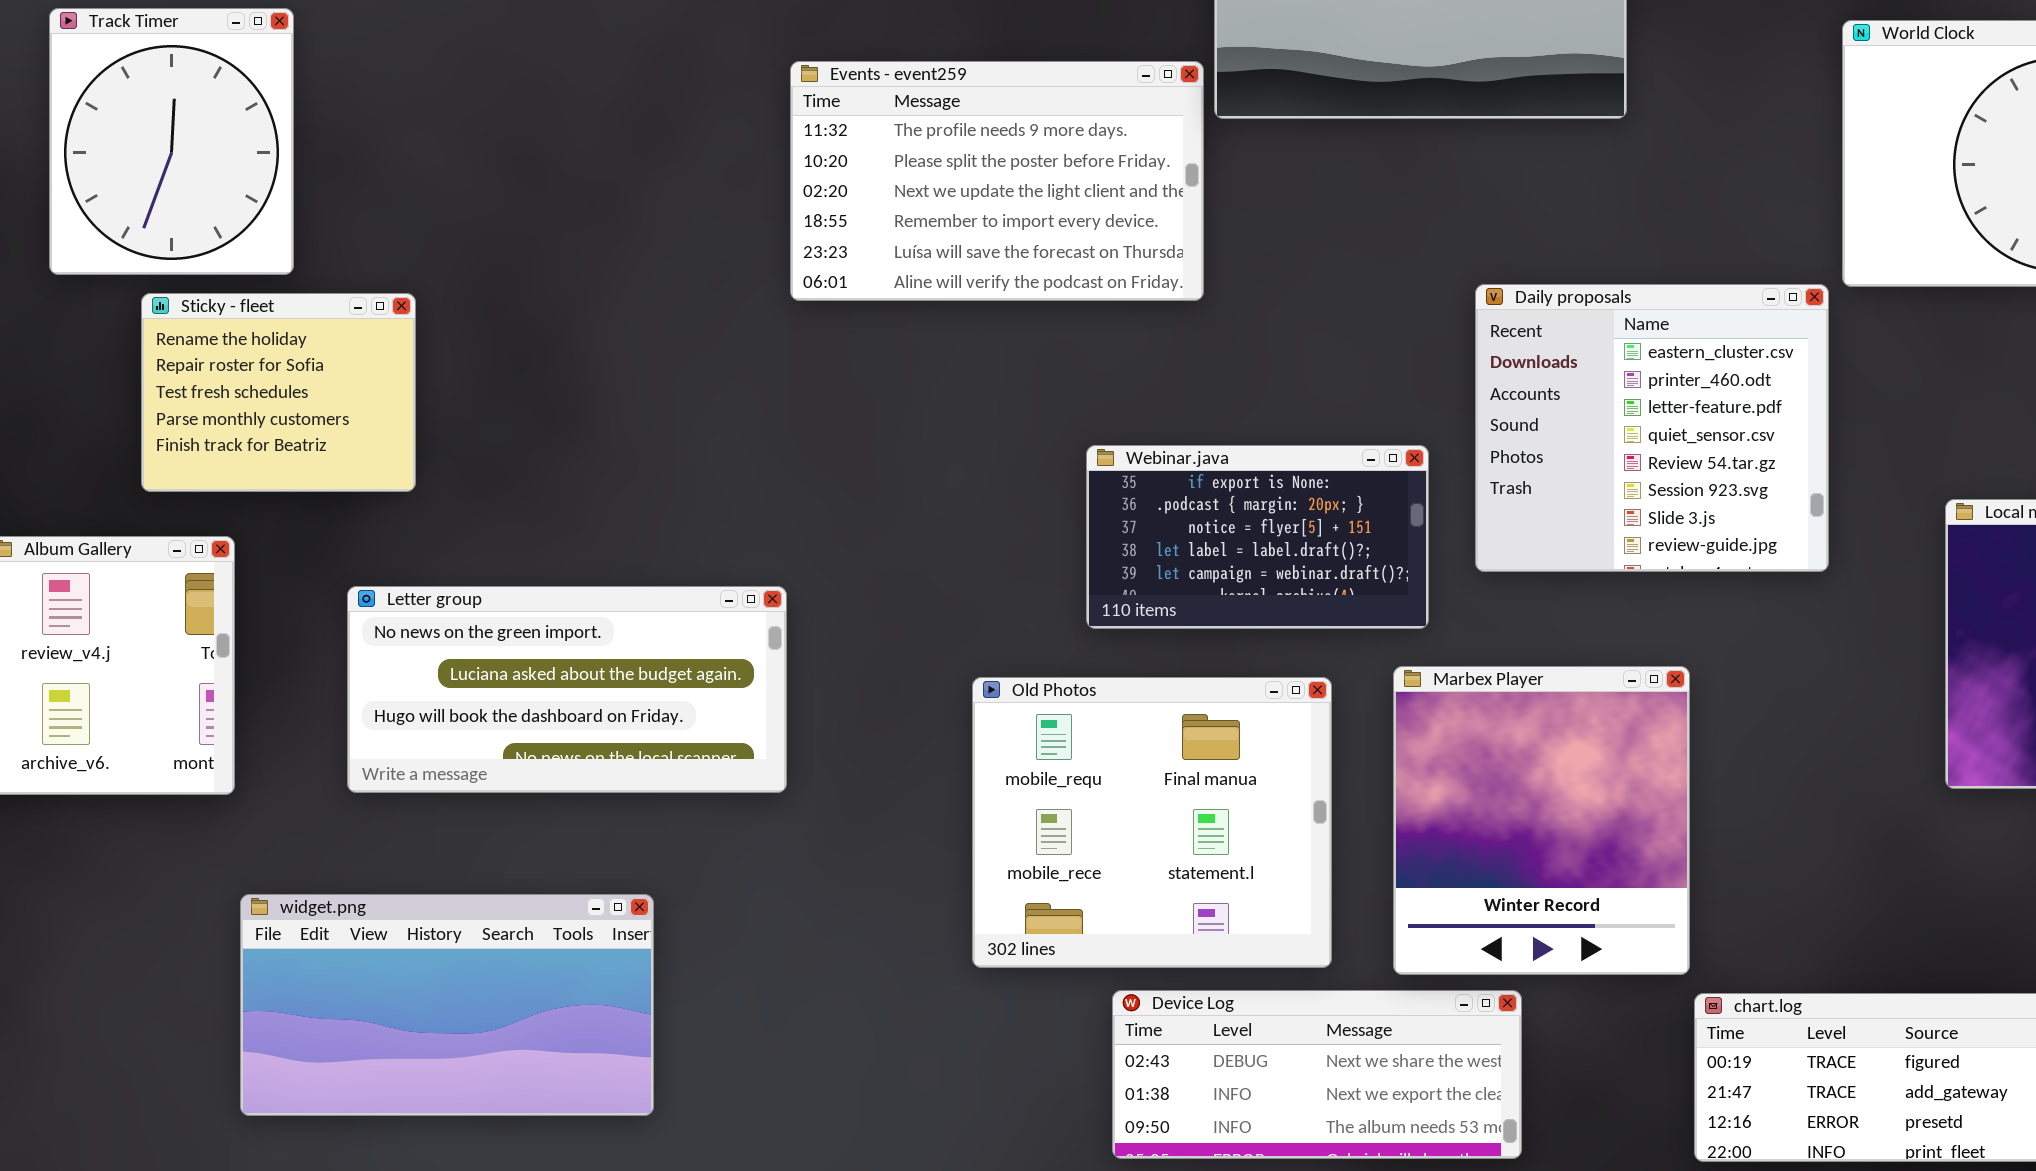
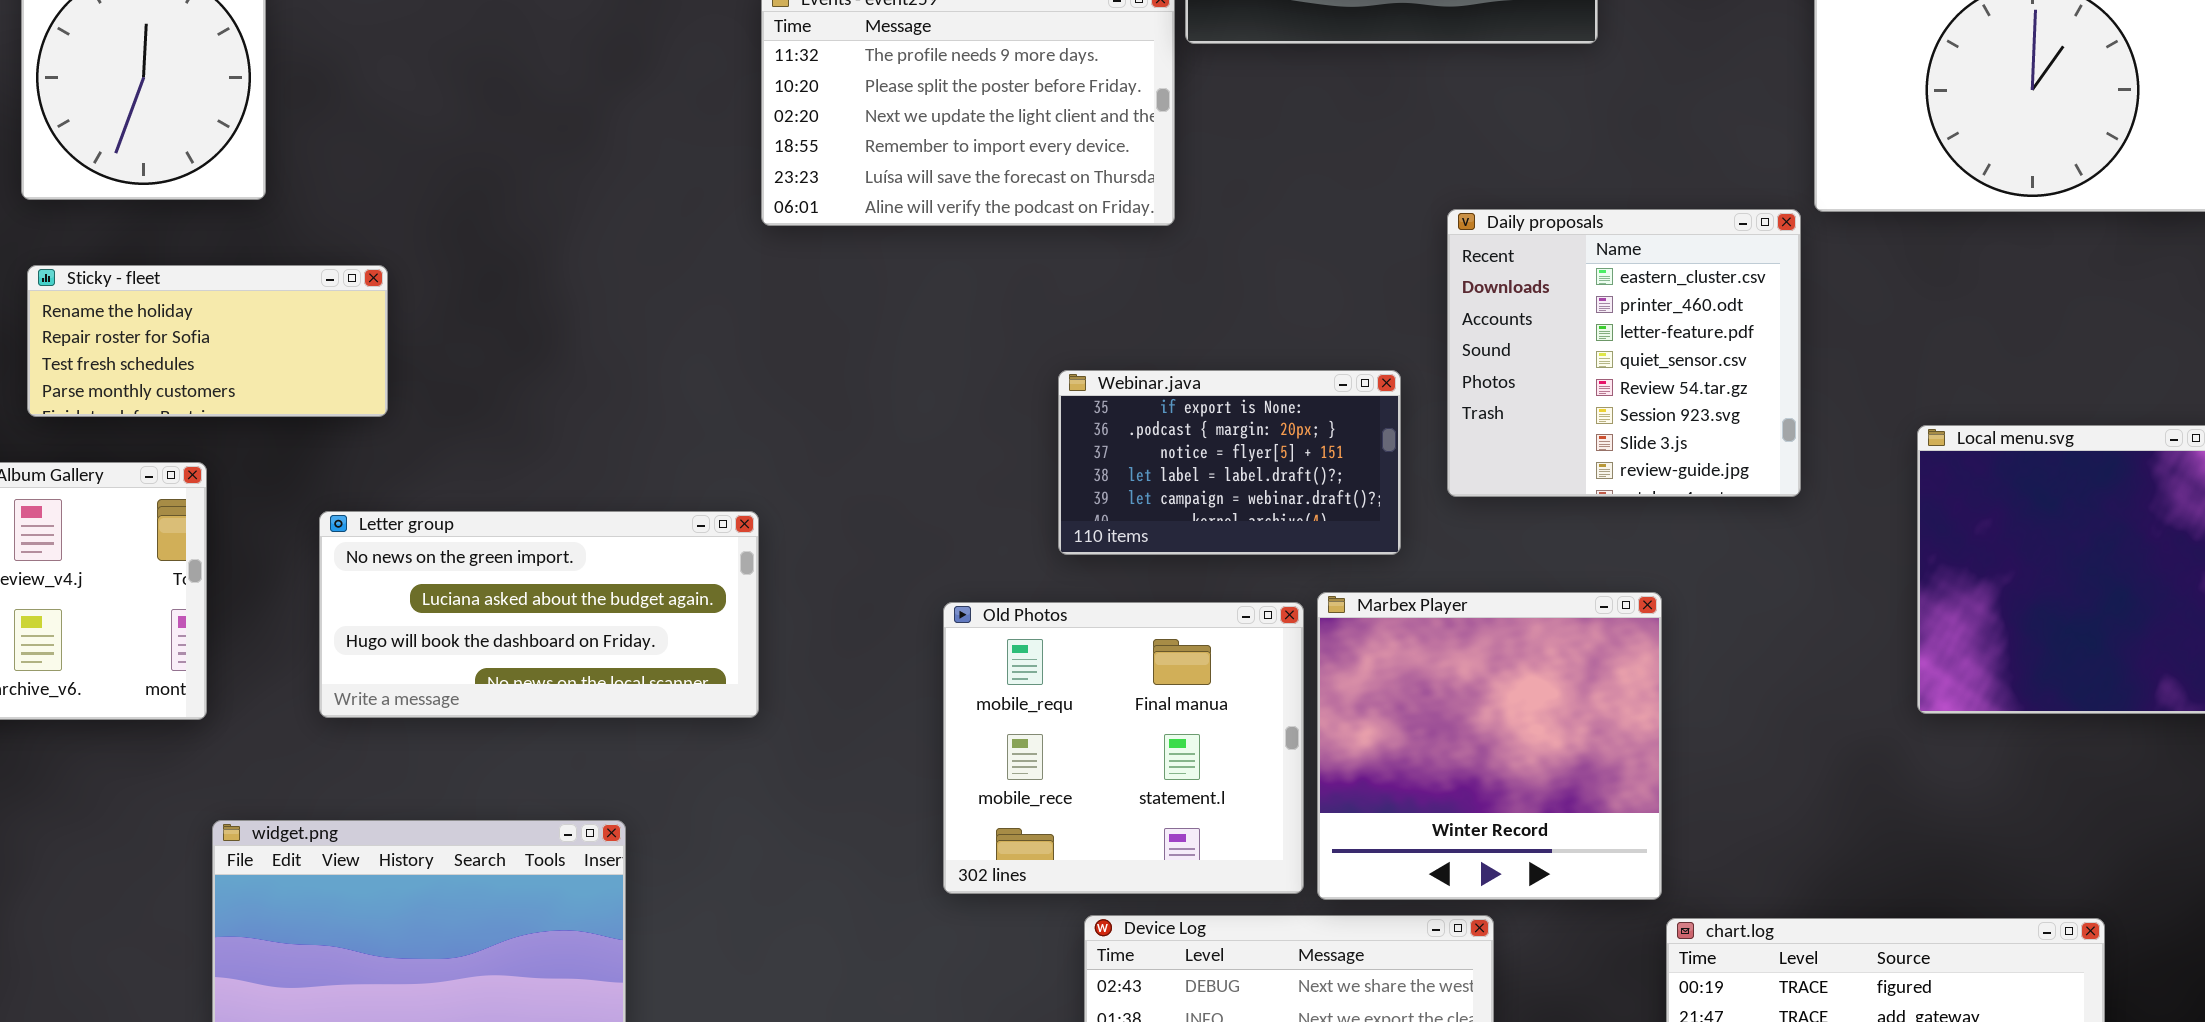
Sticky - fleet: [141,293,416,492] -> [27,265,388,417], resized
Marbex Player: [1393,666,1690,975] -> [1317,592,1662,900], resized

